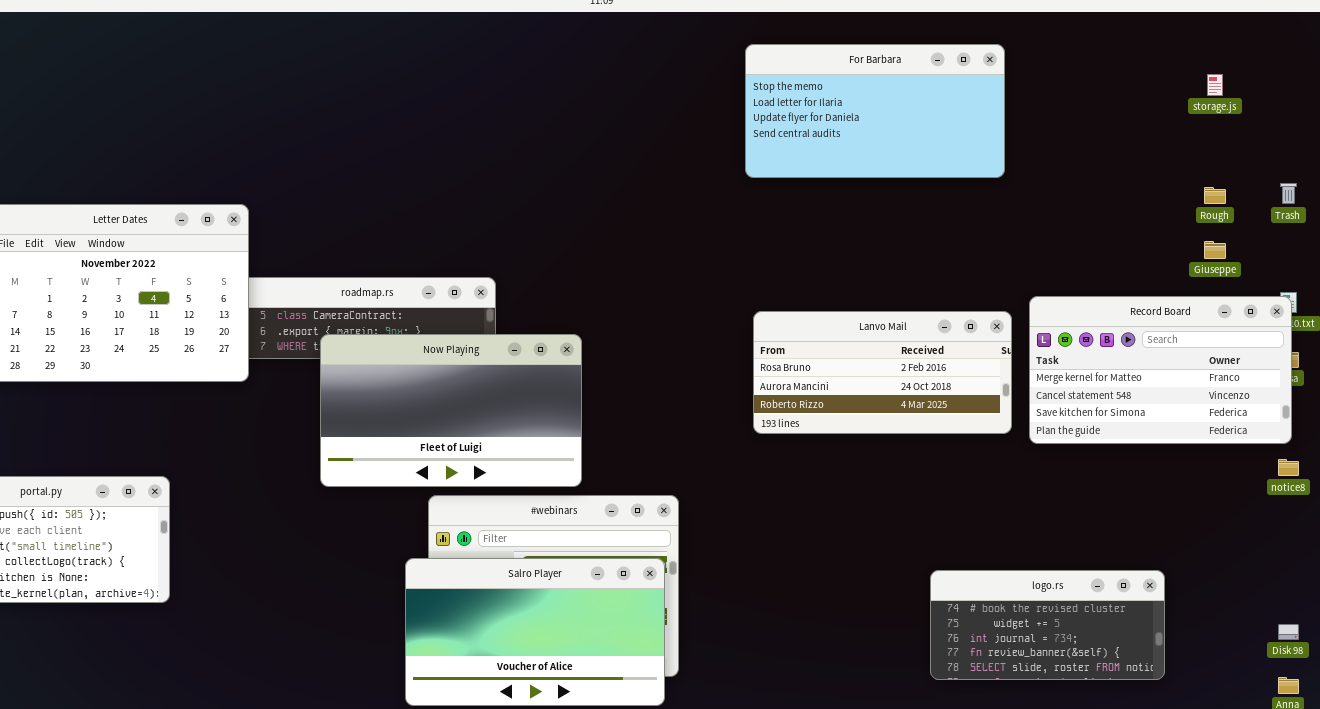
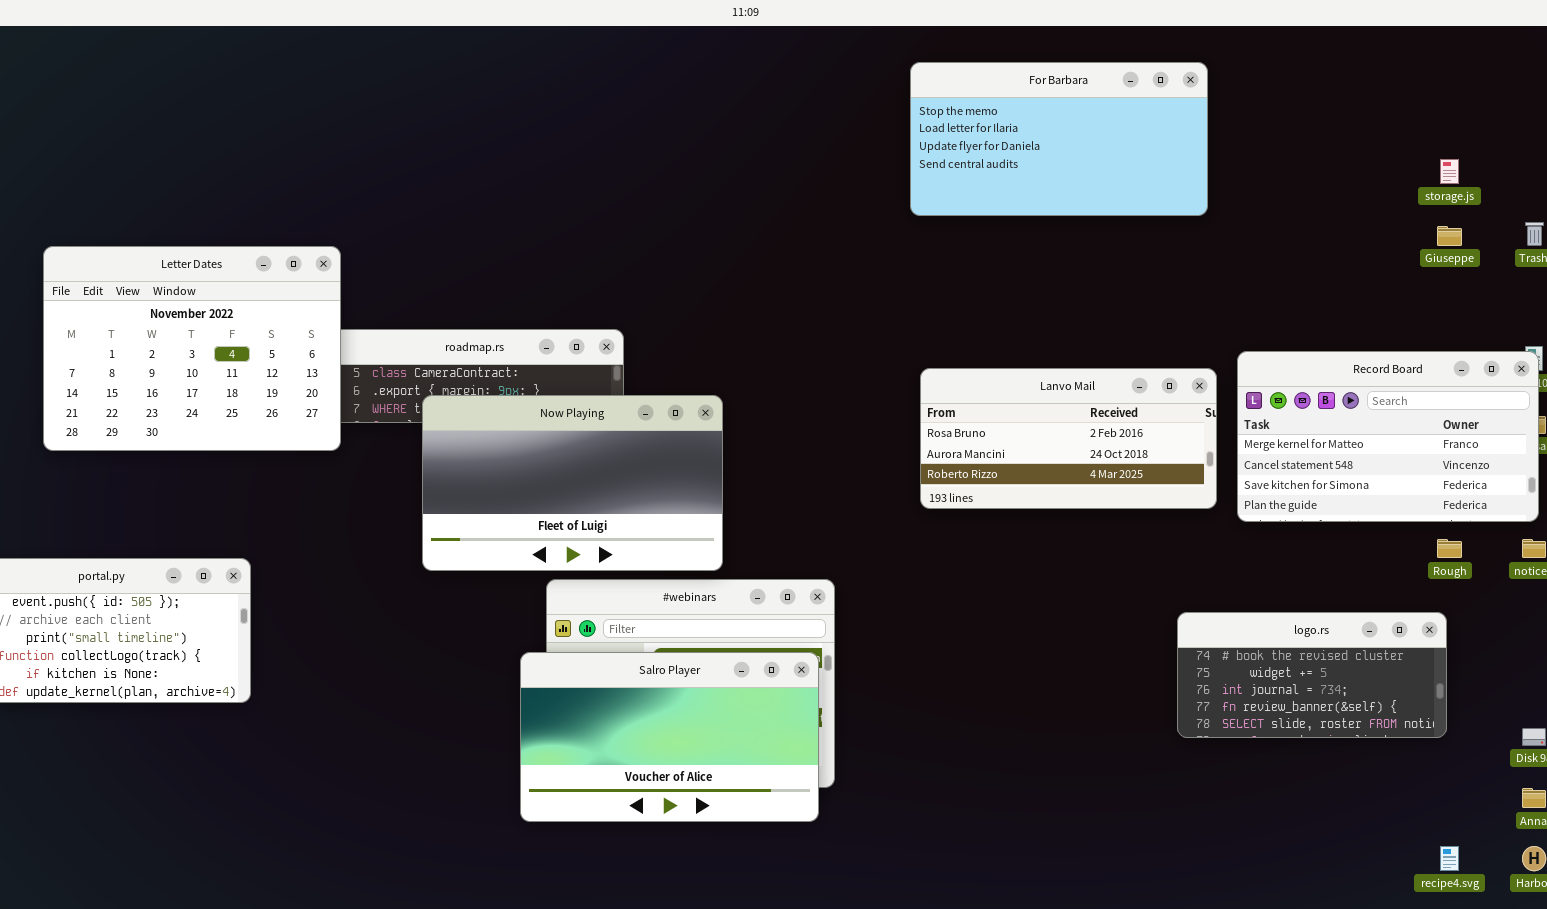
storage.js: [1207,74,1223,96] -> [1440,159,1459,184], moved
Rough: [1204,187,1226,204] -> [1437,539,1462,558], moved
Giuseppe: [1204,241,1226,259] -> [1437,226,1462,246], moved
logo.rs: [930,570,1165,680] -> [1177,612,1447,738], moved

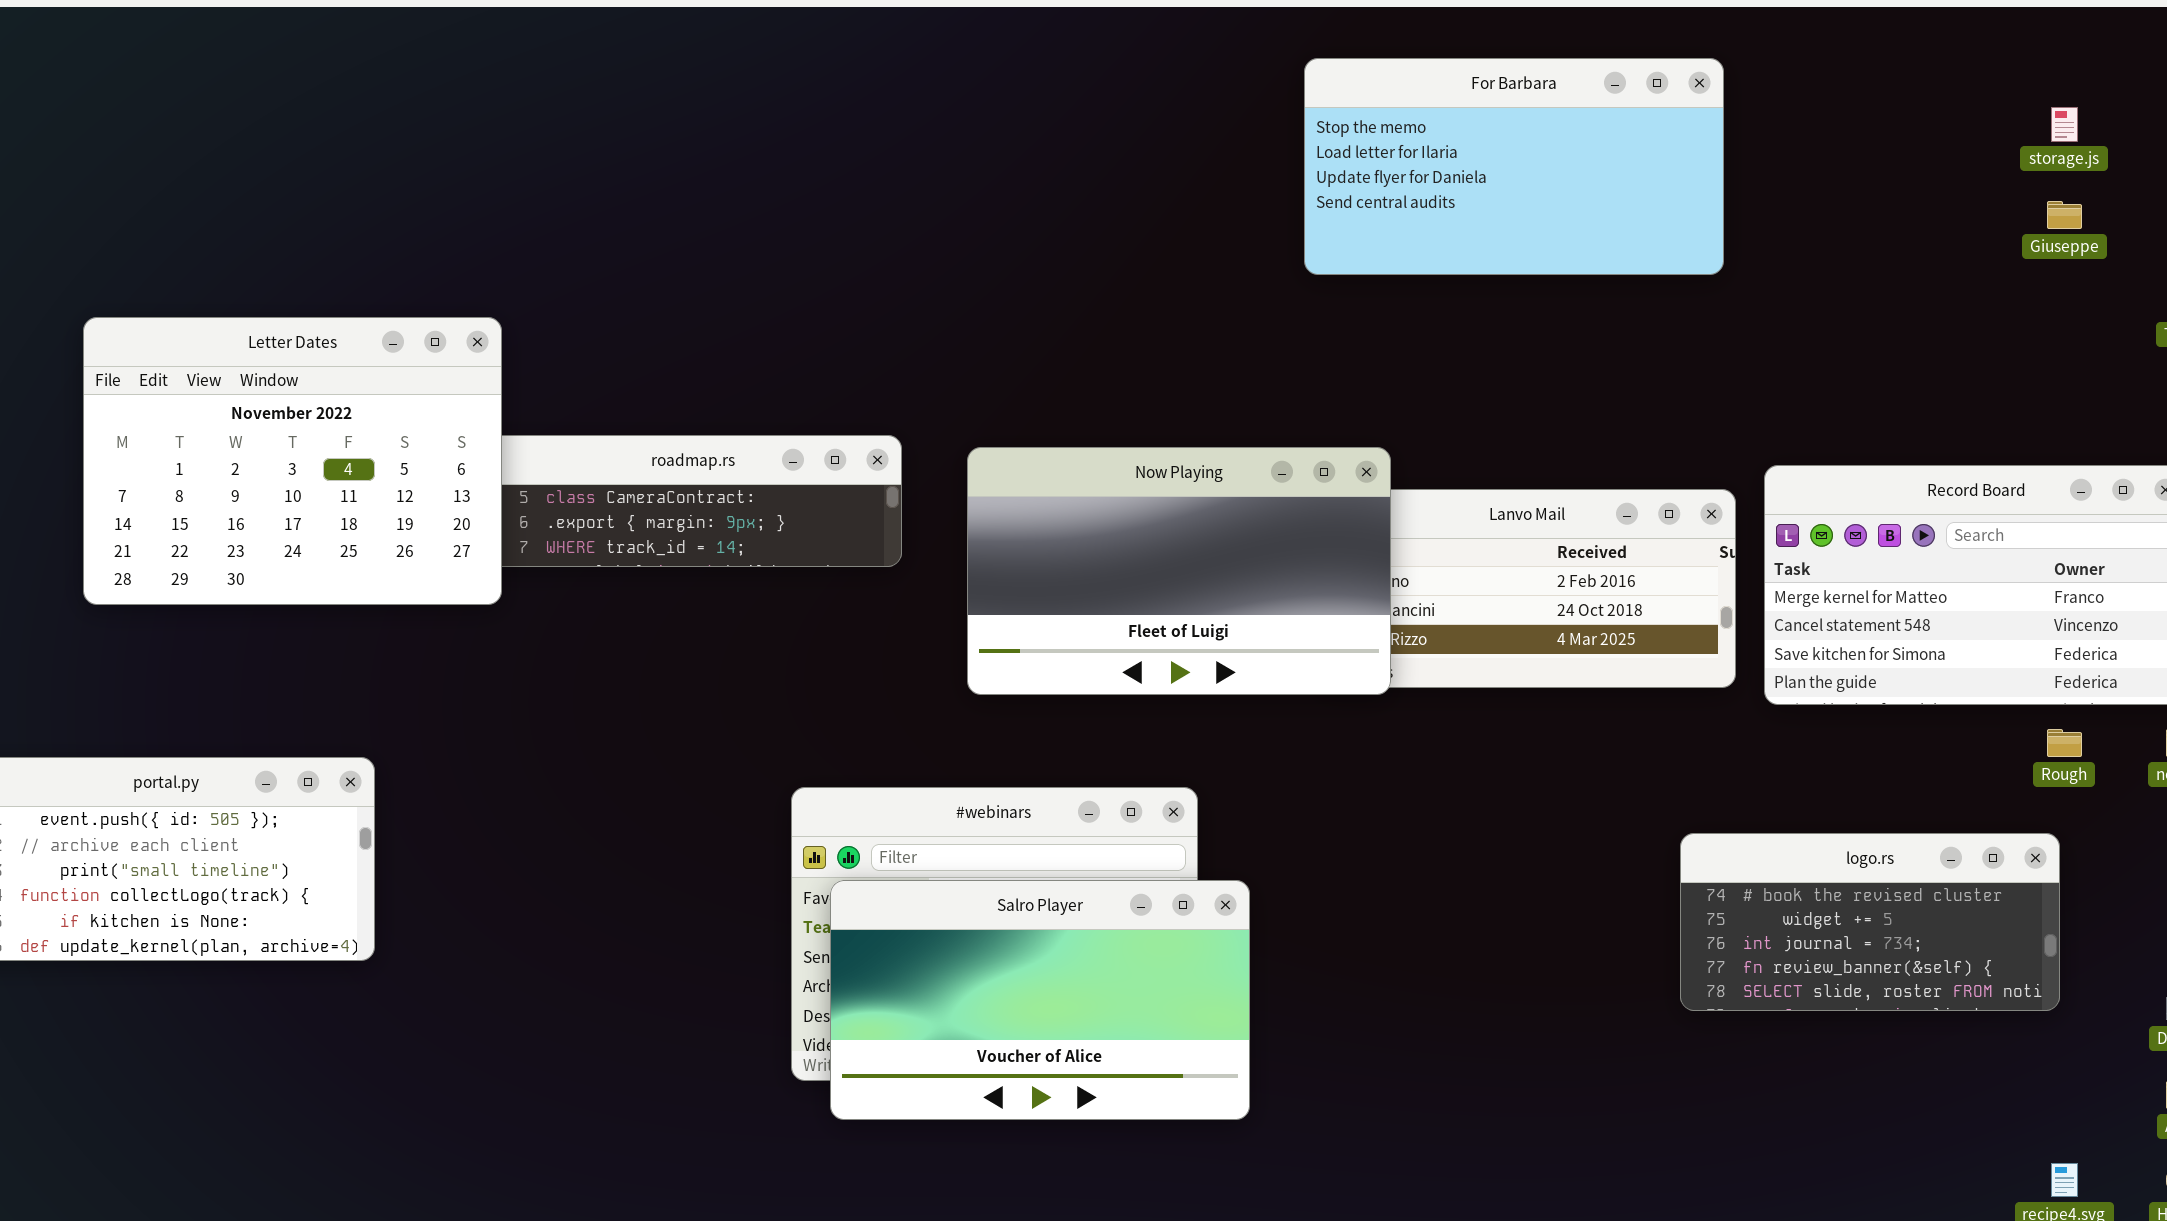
storage.js: [1440,159,1459,184] -> [2051,107,2078,142], moved
Giuseppe: [1437,226,1462,246] -> [2047,201,2082,229], moved
Now Playing: [422,395,723,571] -> [967,447,1391,695], moved
Salro Player: [520,652,819,822] -> [830,880,1250,1120], moved

